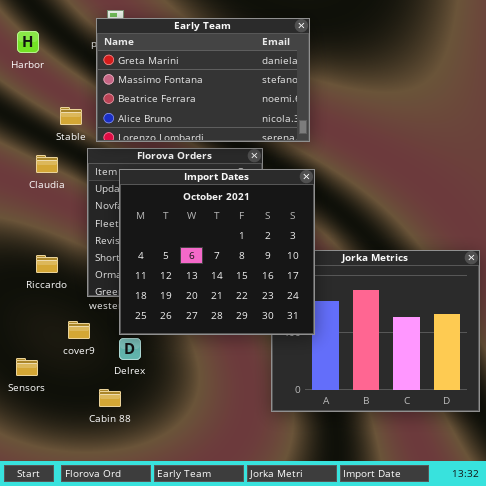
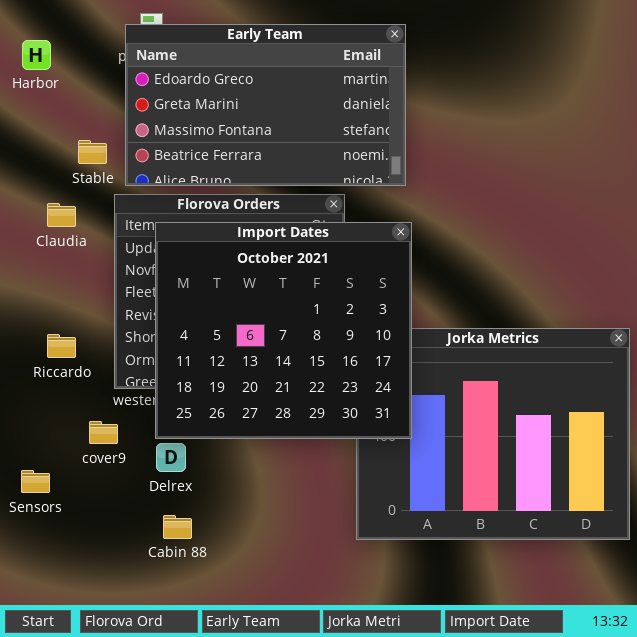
Early Team: [96,18,310,142] -> [125,24,406,186], scrolled up 1 row
Cabin 88: [99,389,121,407] -> [163,515,192,539], moved

